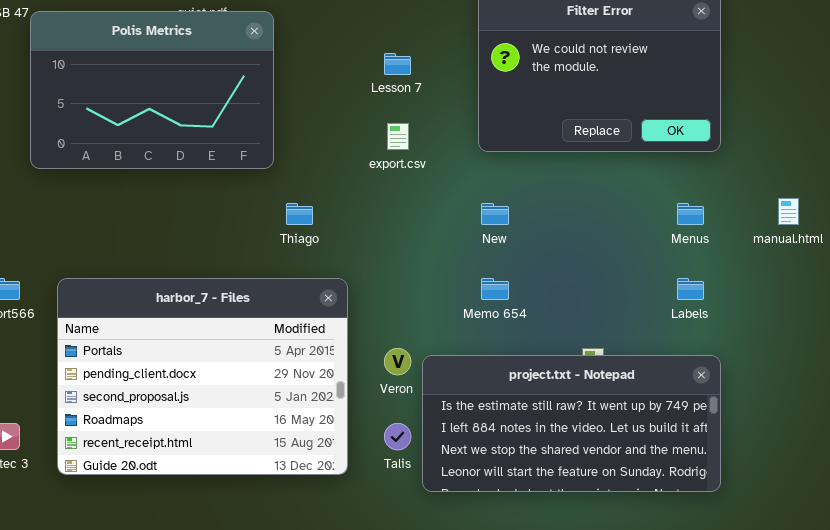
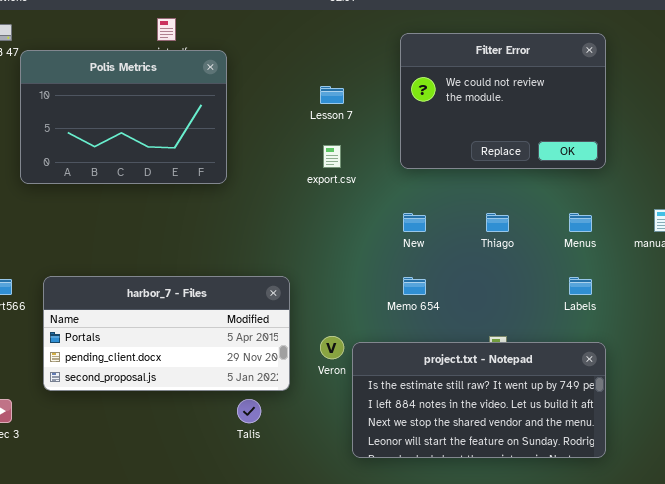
Thiago: [286,203,313,225] -> [486,213,509,232], moved
harbor_7 - Files: [57,278,348,475] -> [43,276,290,391], resized
Talis: [384,423,411,450] -> [237,399,261,423], moved

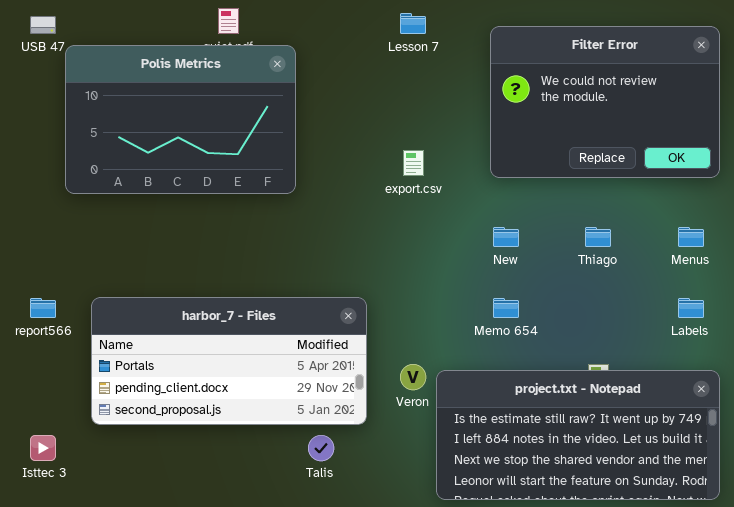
Lesson 7: [320,86,344,104] -> [400,13,426,34], moved

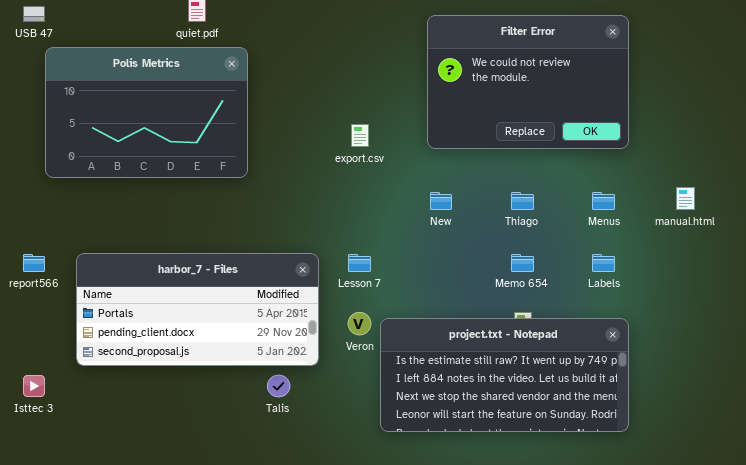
Lesson 7: [400,13,426,34] -> [348,254,371,272], moved
Polis Metrics: [65,45,296,194] -> [45,47,248,178], moved
Memo 654: [493,298,519,318] -> [511,254,534,272], moved

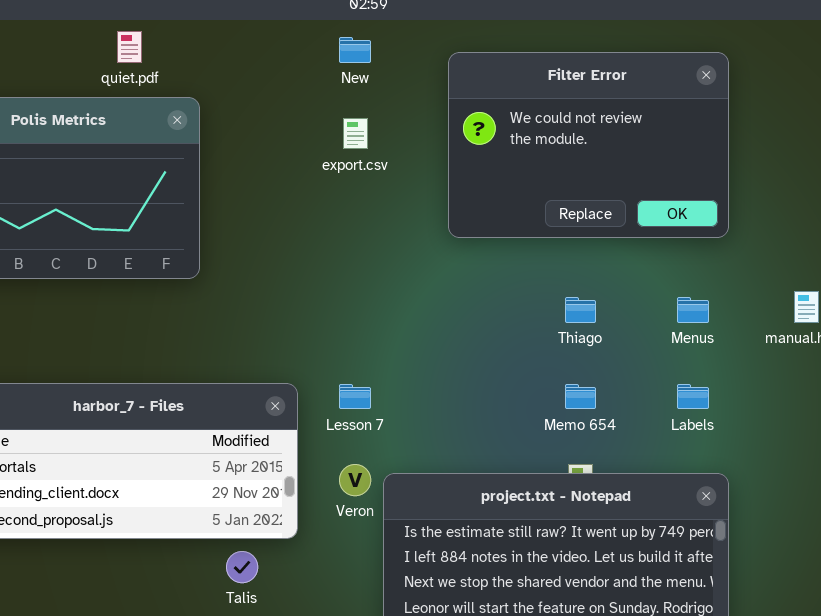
export.csv: [351,124,369,147] -> [343,118,368,149], moved
New: [430,192,452,210] -> [339,37,371,63], moved

